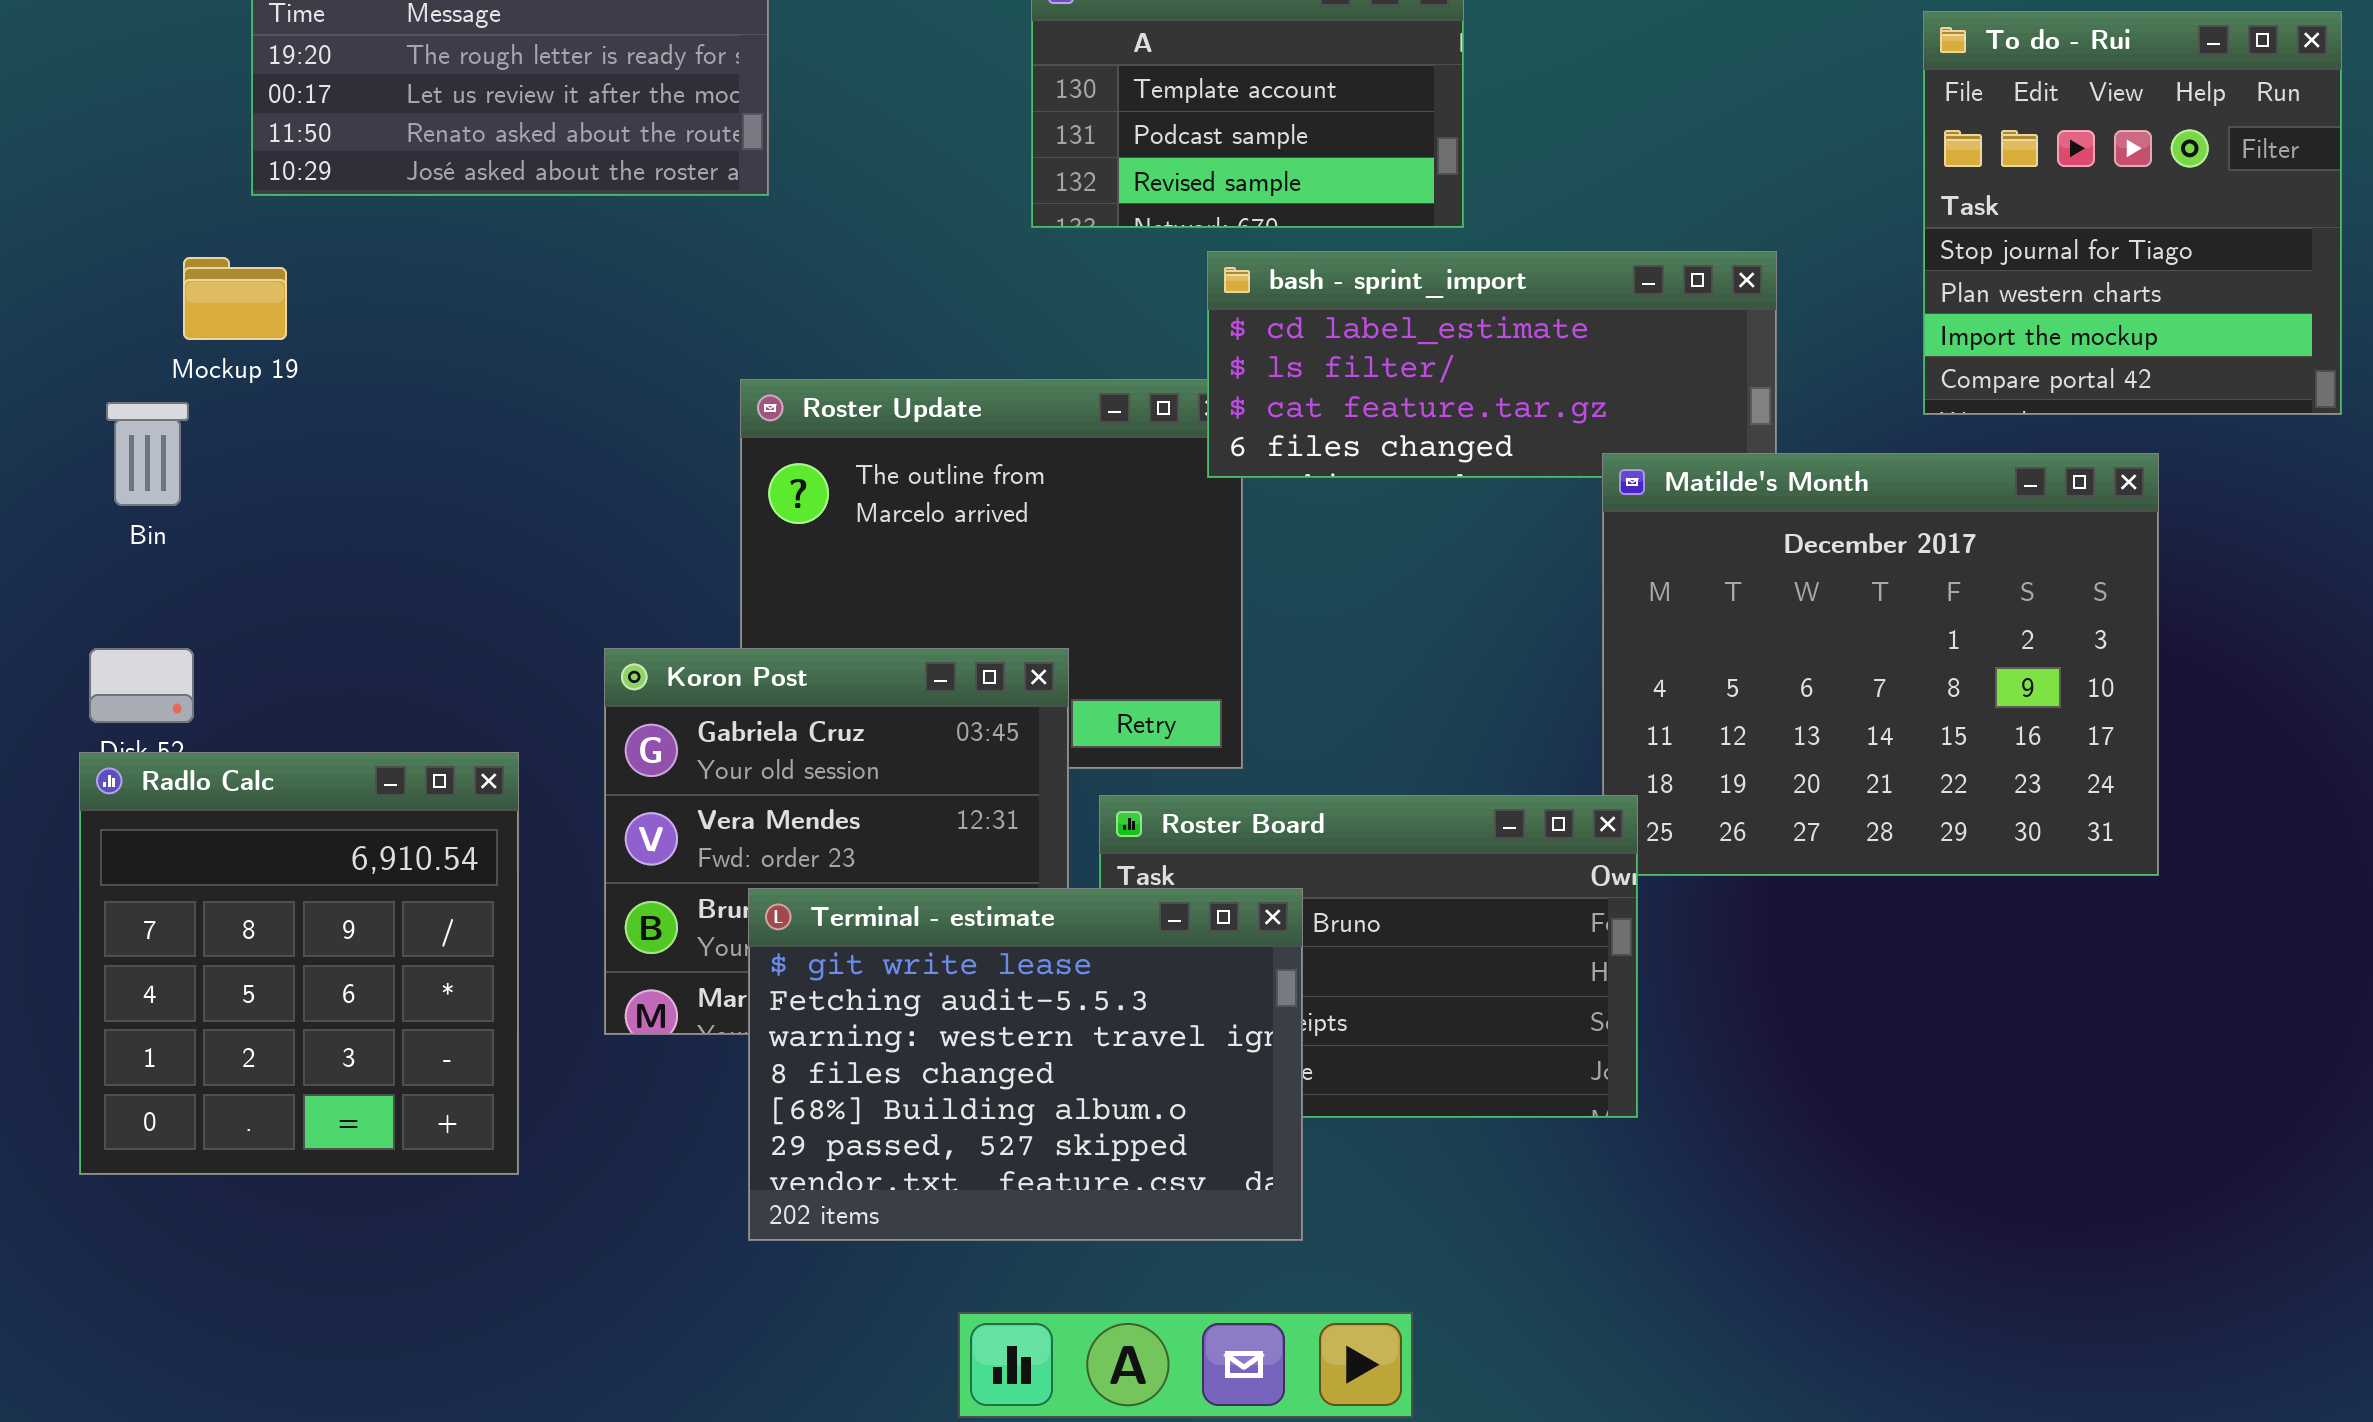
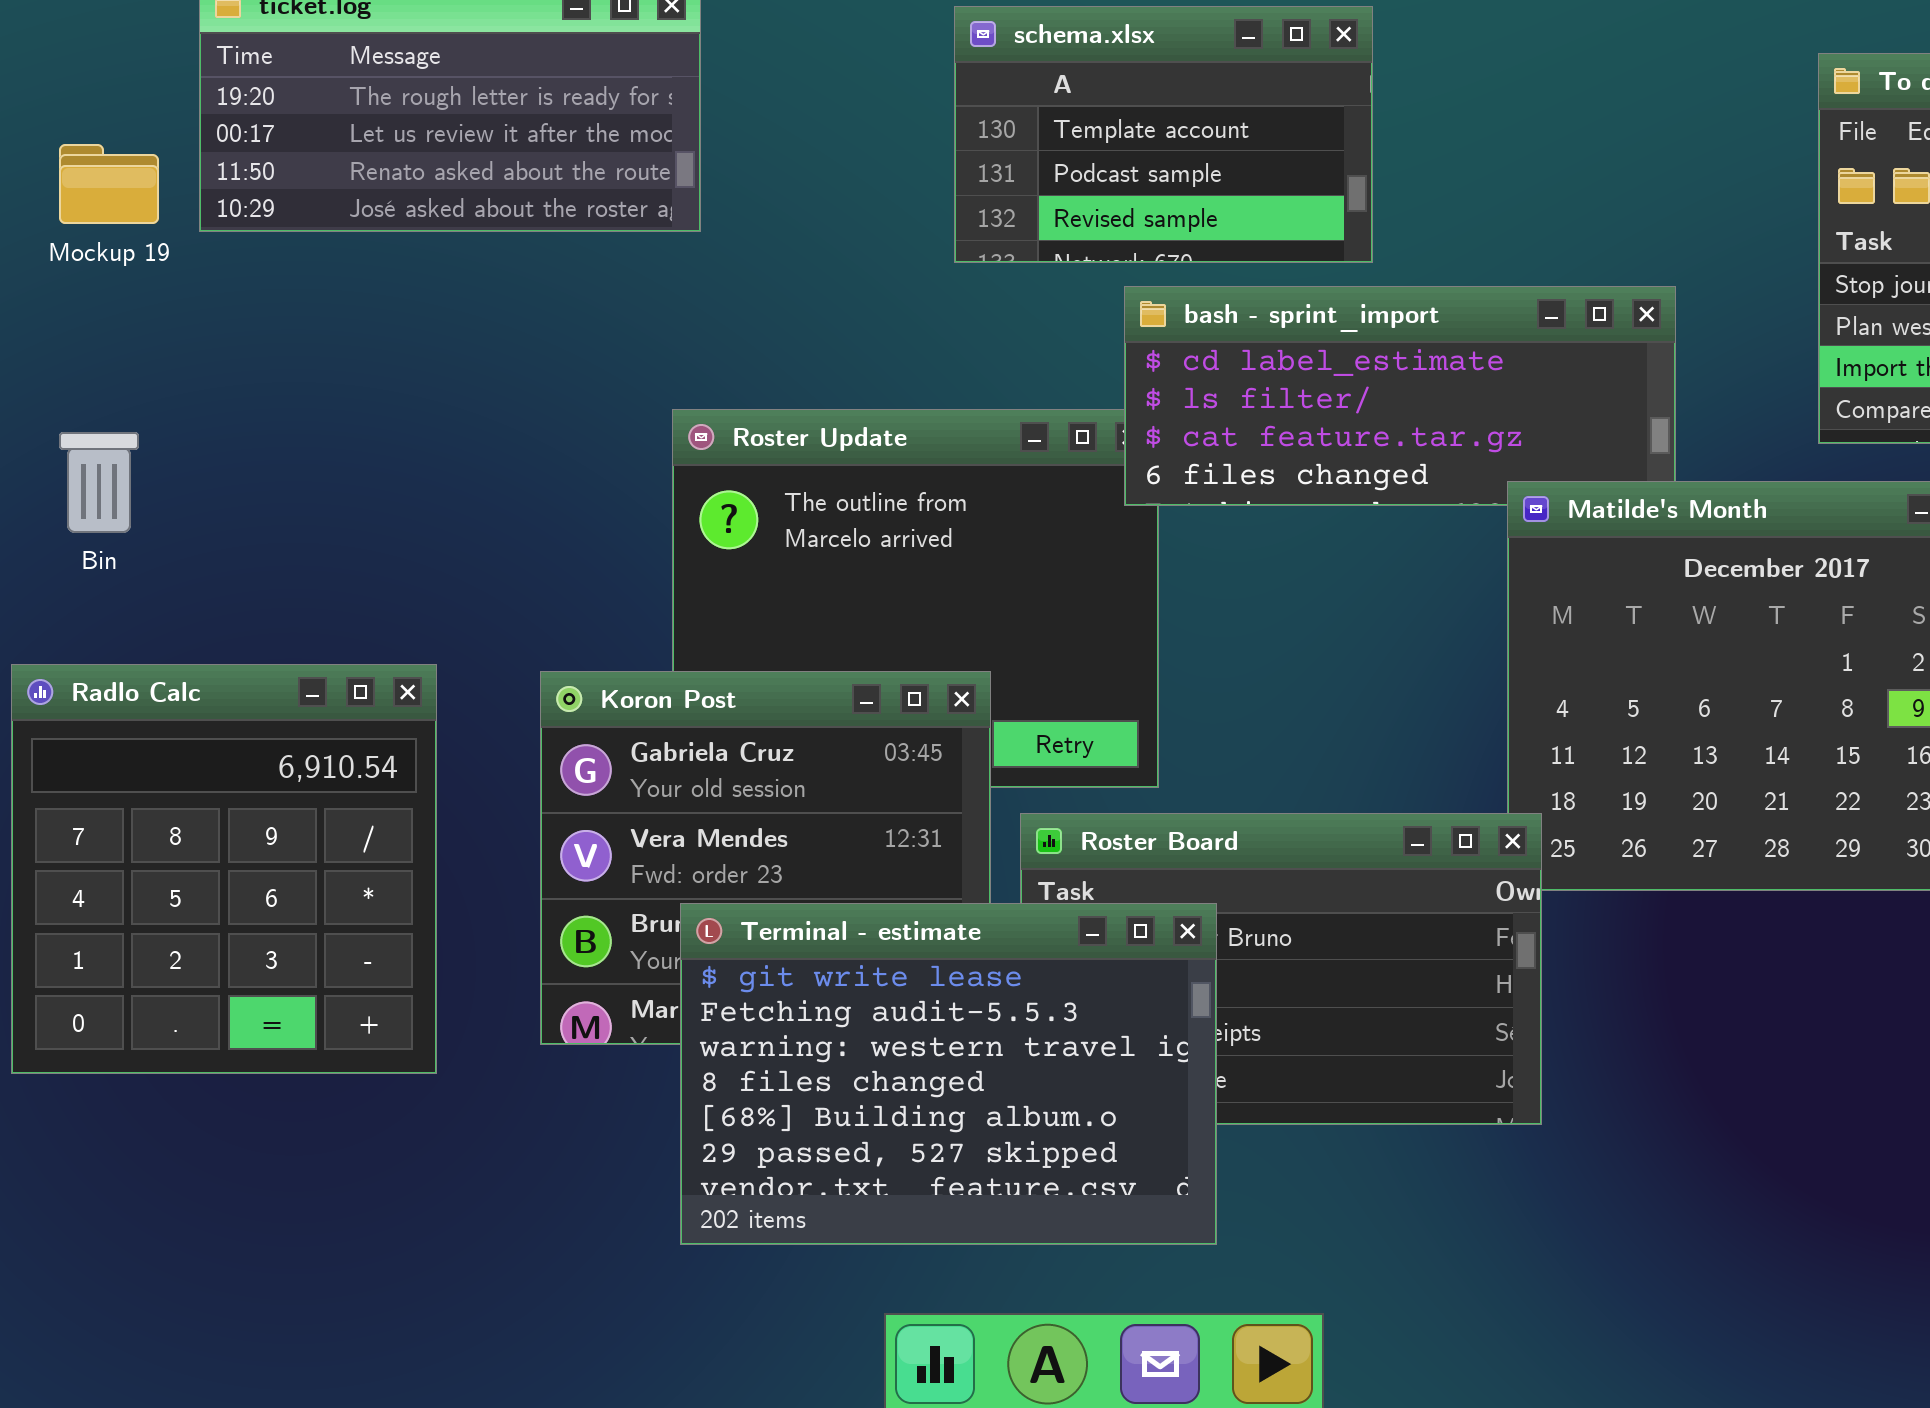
Mockup 19: [183,257,287,340] -> [59,144,159,224], moved
Radlo Calc: [79,752,519,1175] -> [11,664,437,1074], moved

